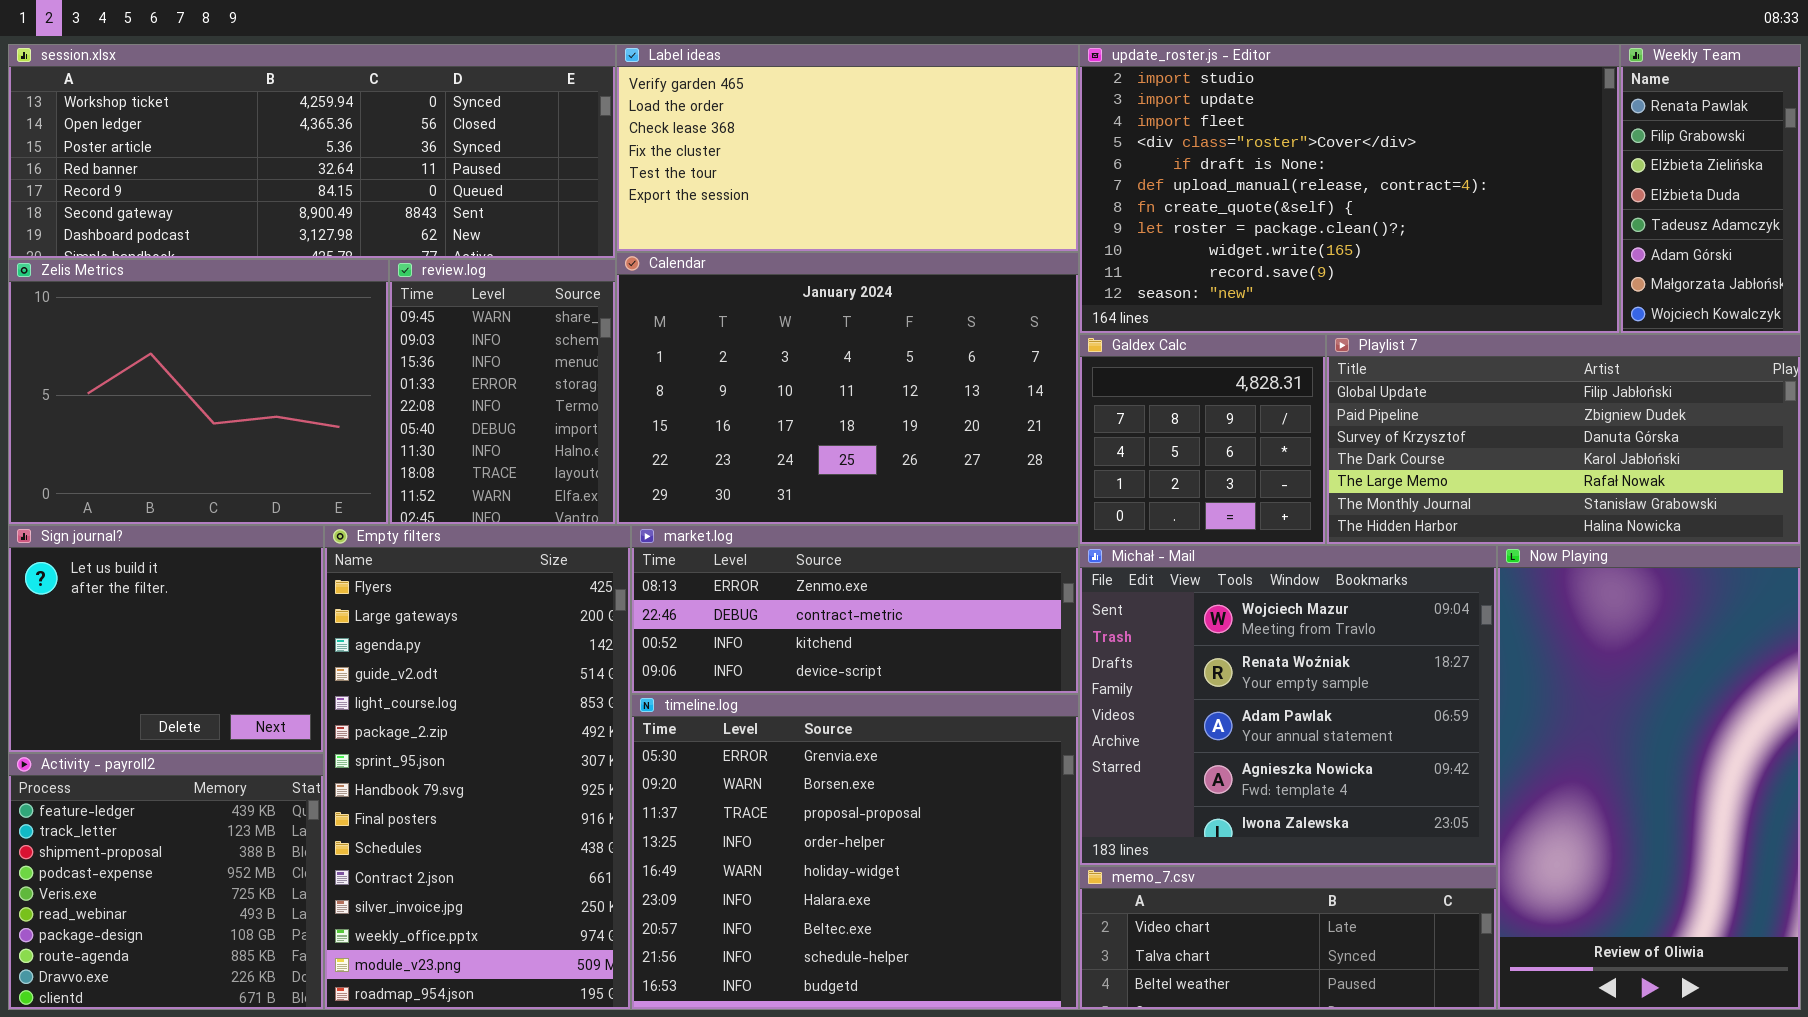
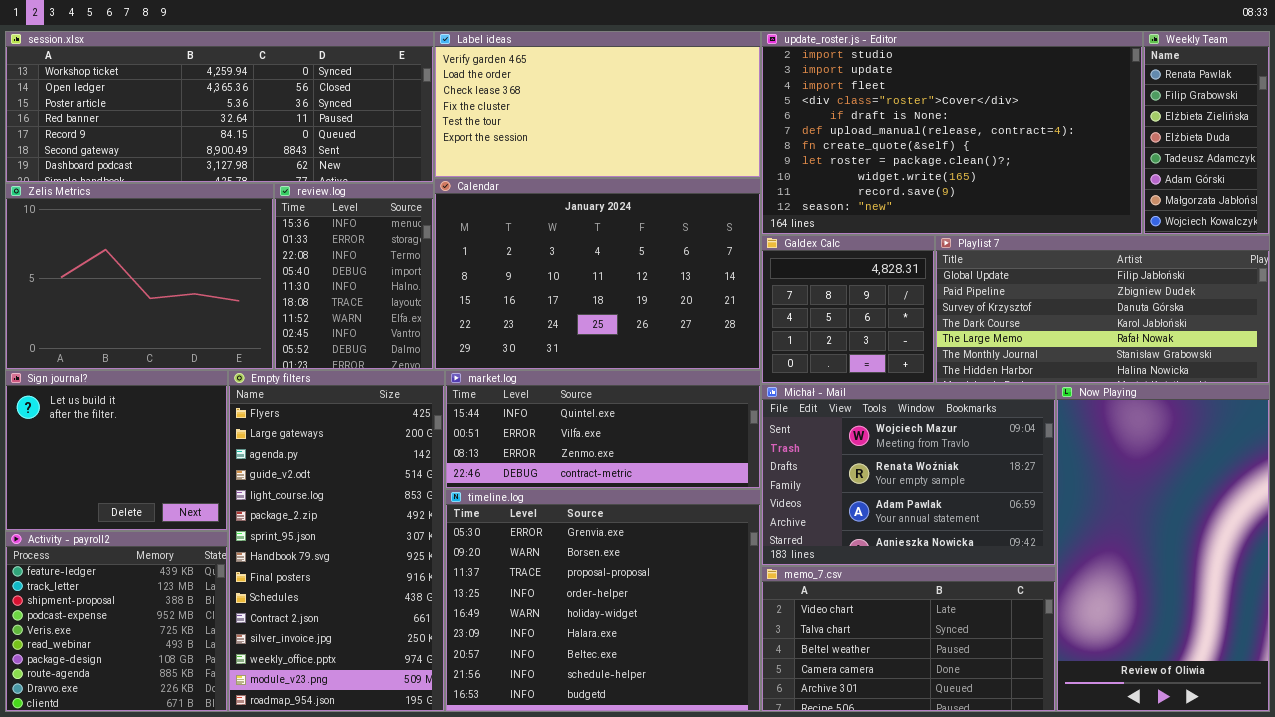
review.log: [389,259,616,525] -> [274,183,434,370], scrolled down 2 rows
market.log: [631,525,1079,694] -> [445,370,761,489], scrolled up 2 rows
Michał - Mail: [1079,545,1497,866] -> [761,384,1056,566], resized
memo_7.csv: [1079,866,1497,1010] -> [761,566,1056,712], resized

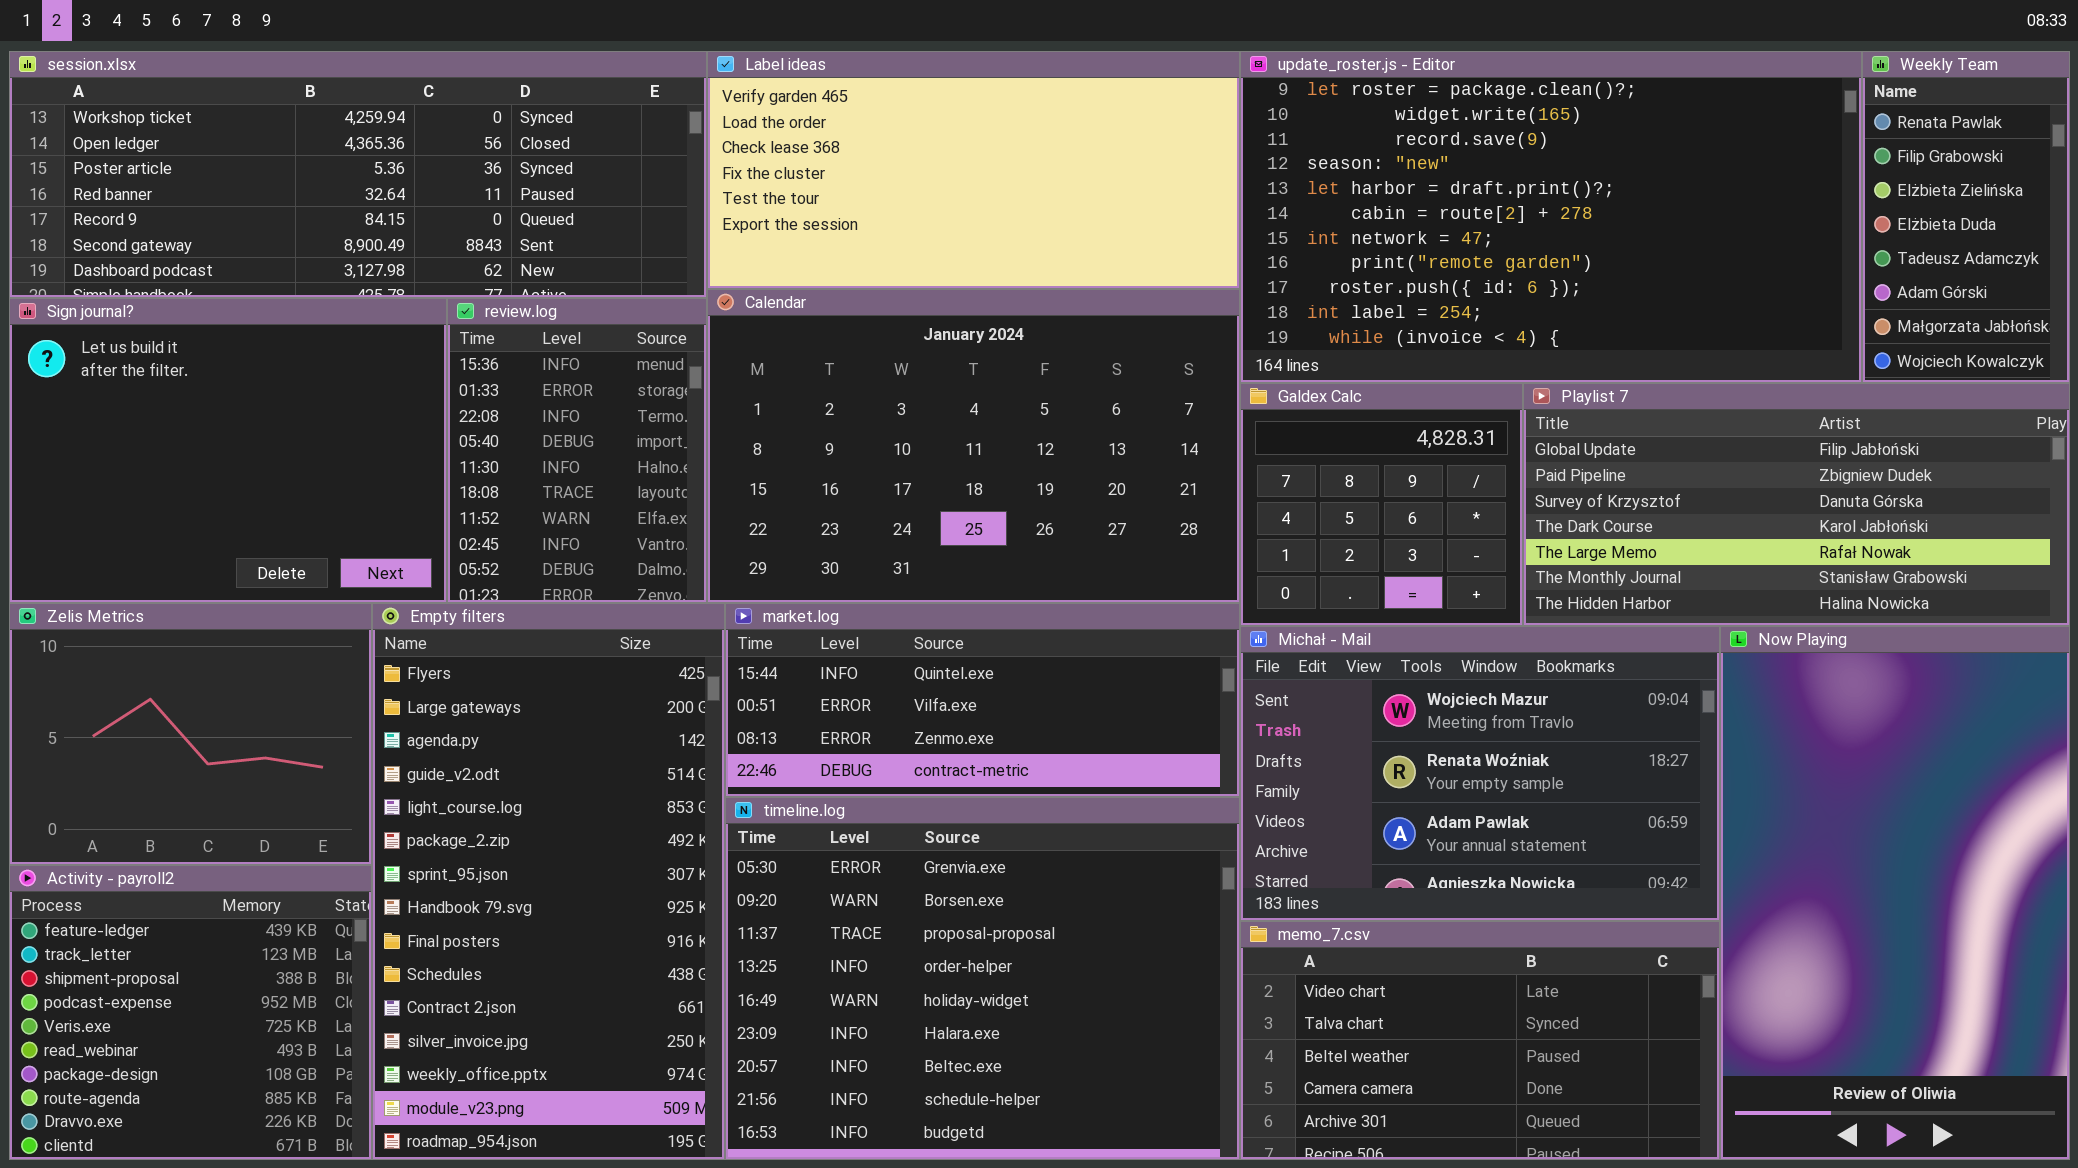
update_roster.js - Editor: [761,31,1143,235] -> [1240,51,1862,383], scrolled down 7 rows
Zelis Metrics: [5,183,274,370] -> [9,603,372,865], moved, resized
Sign journal?: [5,370,228,531] -> [9,298,447,603], moved, resized

